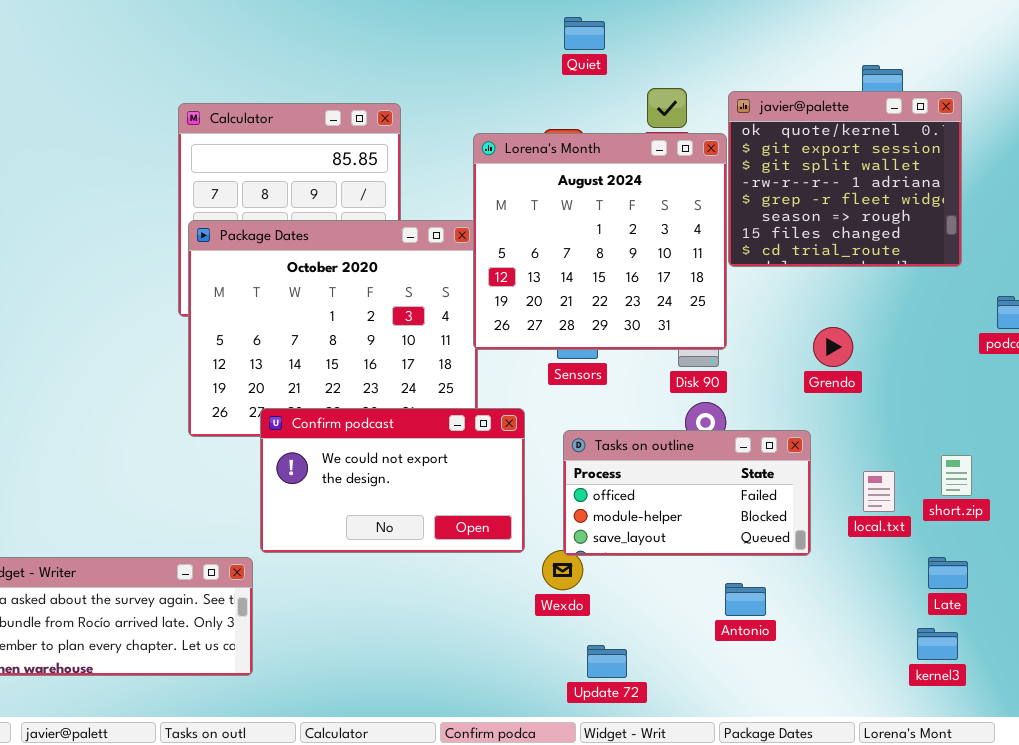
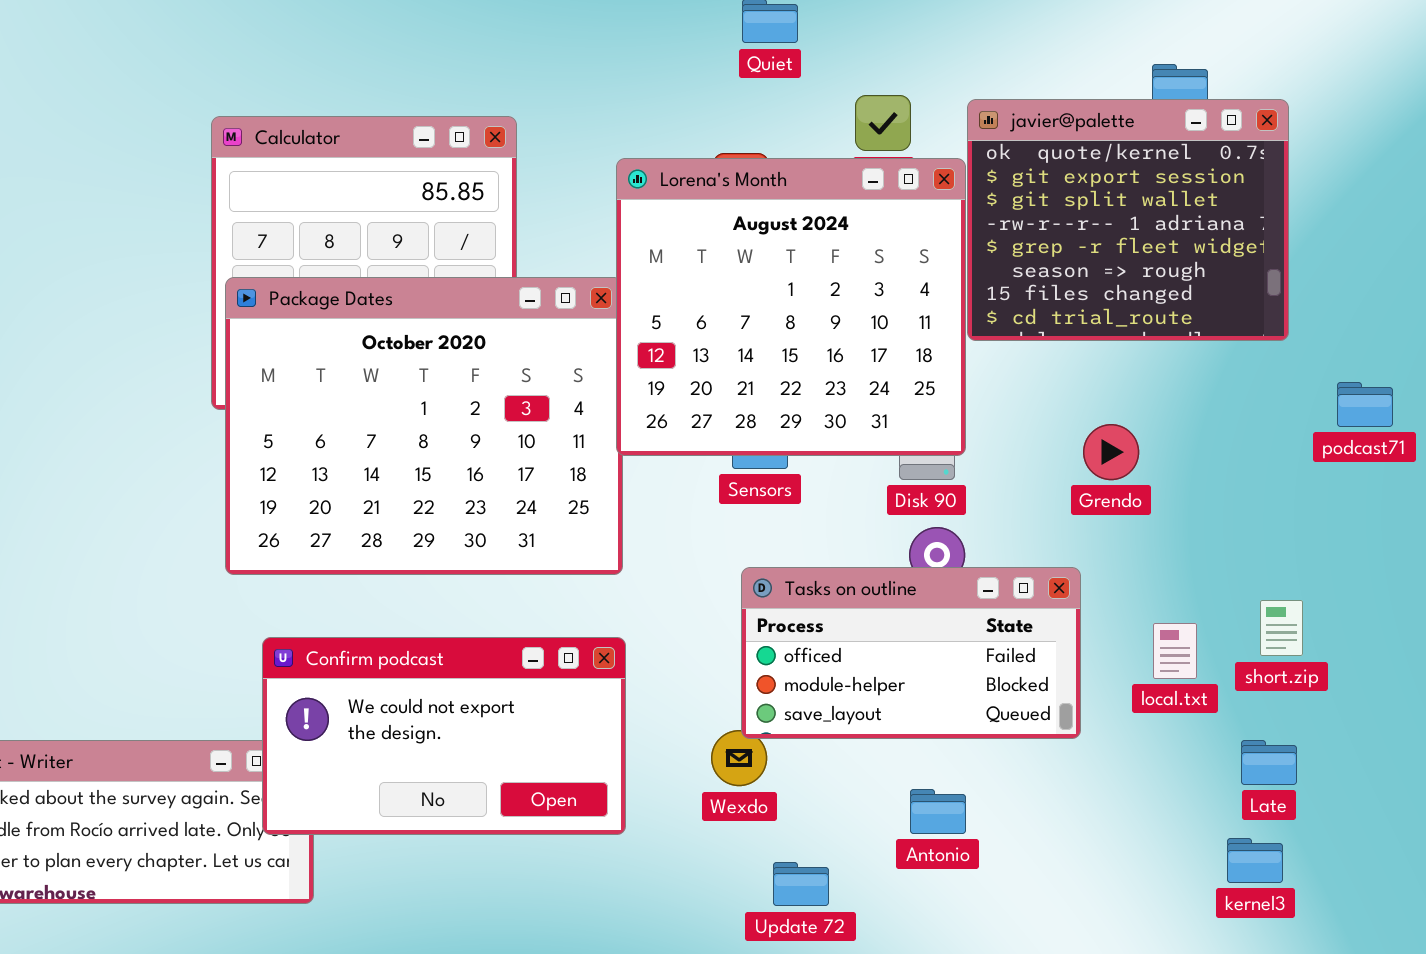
Confirm podcast: [260,408,525,553] -> [262,637,626,835], moved
Antonio: [725,583,766,616] -> [910,789,966,834], moved

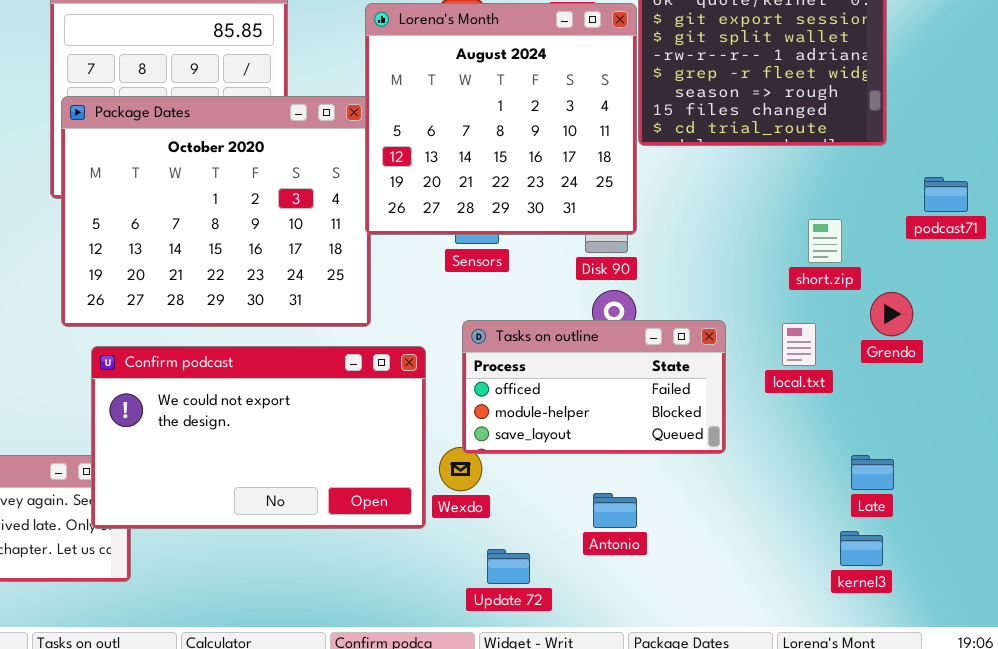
Grendo: [1083,424,1139,480] -> [870,292,913,336], moved
short.zip: [1260,600,1303,656] -> [808,219,842,263], moved
local.txt: [1153,623,1197,679] -> [782,323,816,366], moved
Confirm podcast: [262,637,626,835] -> [91,346,426,529], resized

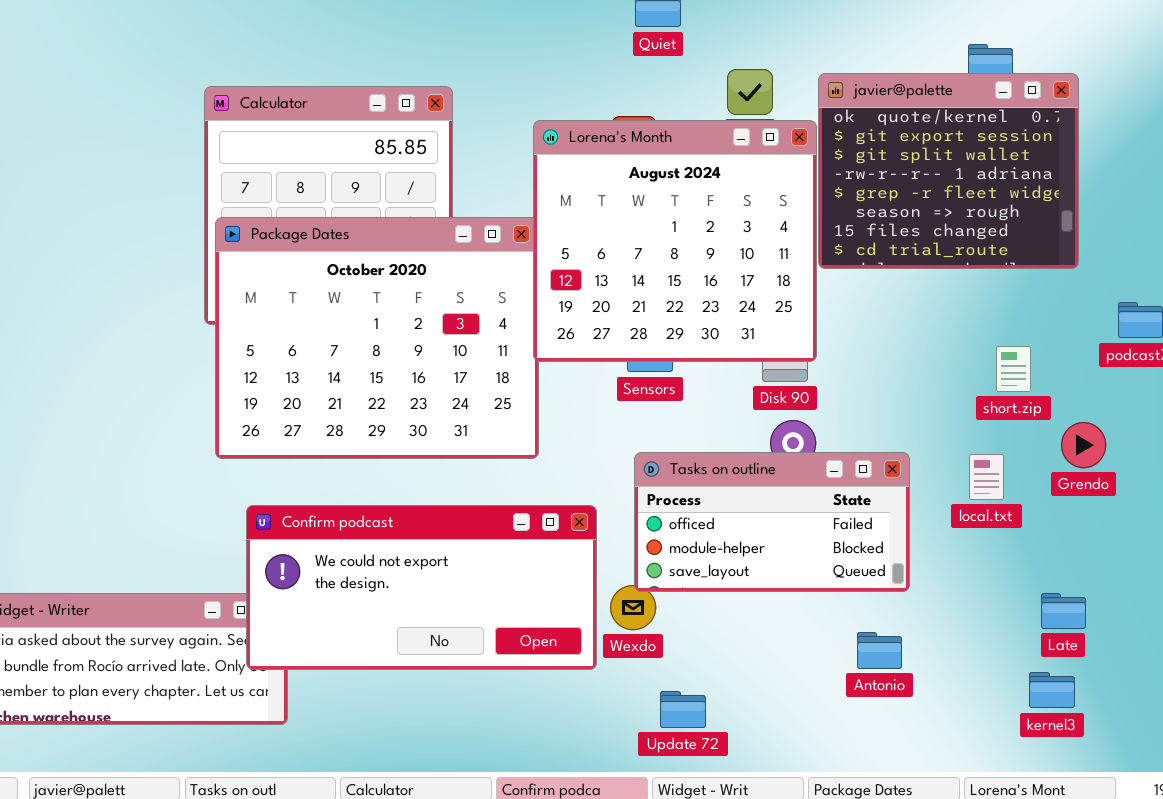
Confirm podcast: [91,346,426,529] -> [246,505,597,670], resized
Antonio: [593,493,637,528] -> [857,632,902,669], moved

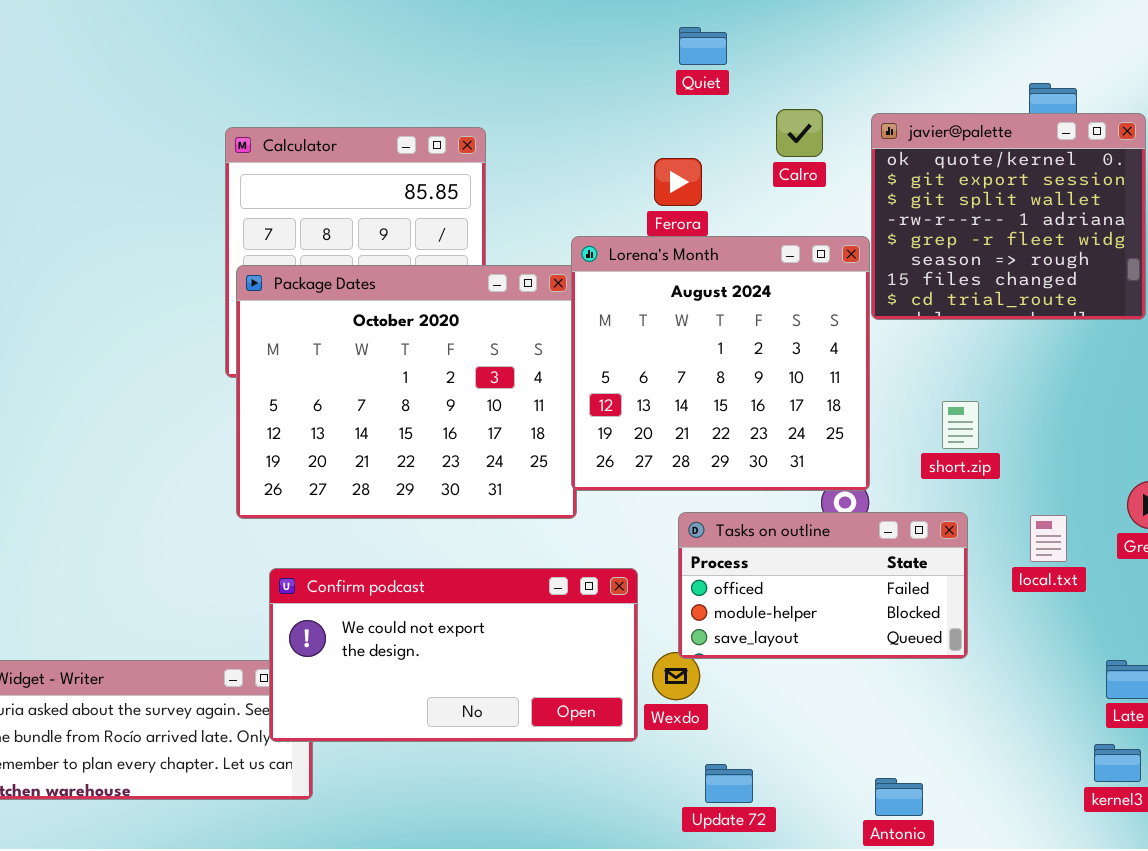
Lorena's Month: [533,120,817,362] -> [571,236,870,491], moved
short.zip: [996,346,1031,392] -> [942,401,979,449], moved
Antonio: [857,632,902,669] -> [875,778,923,816], moved

